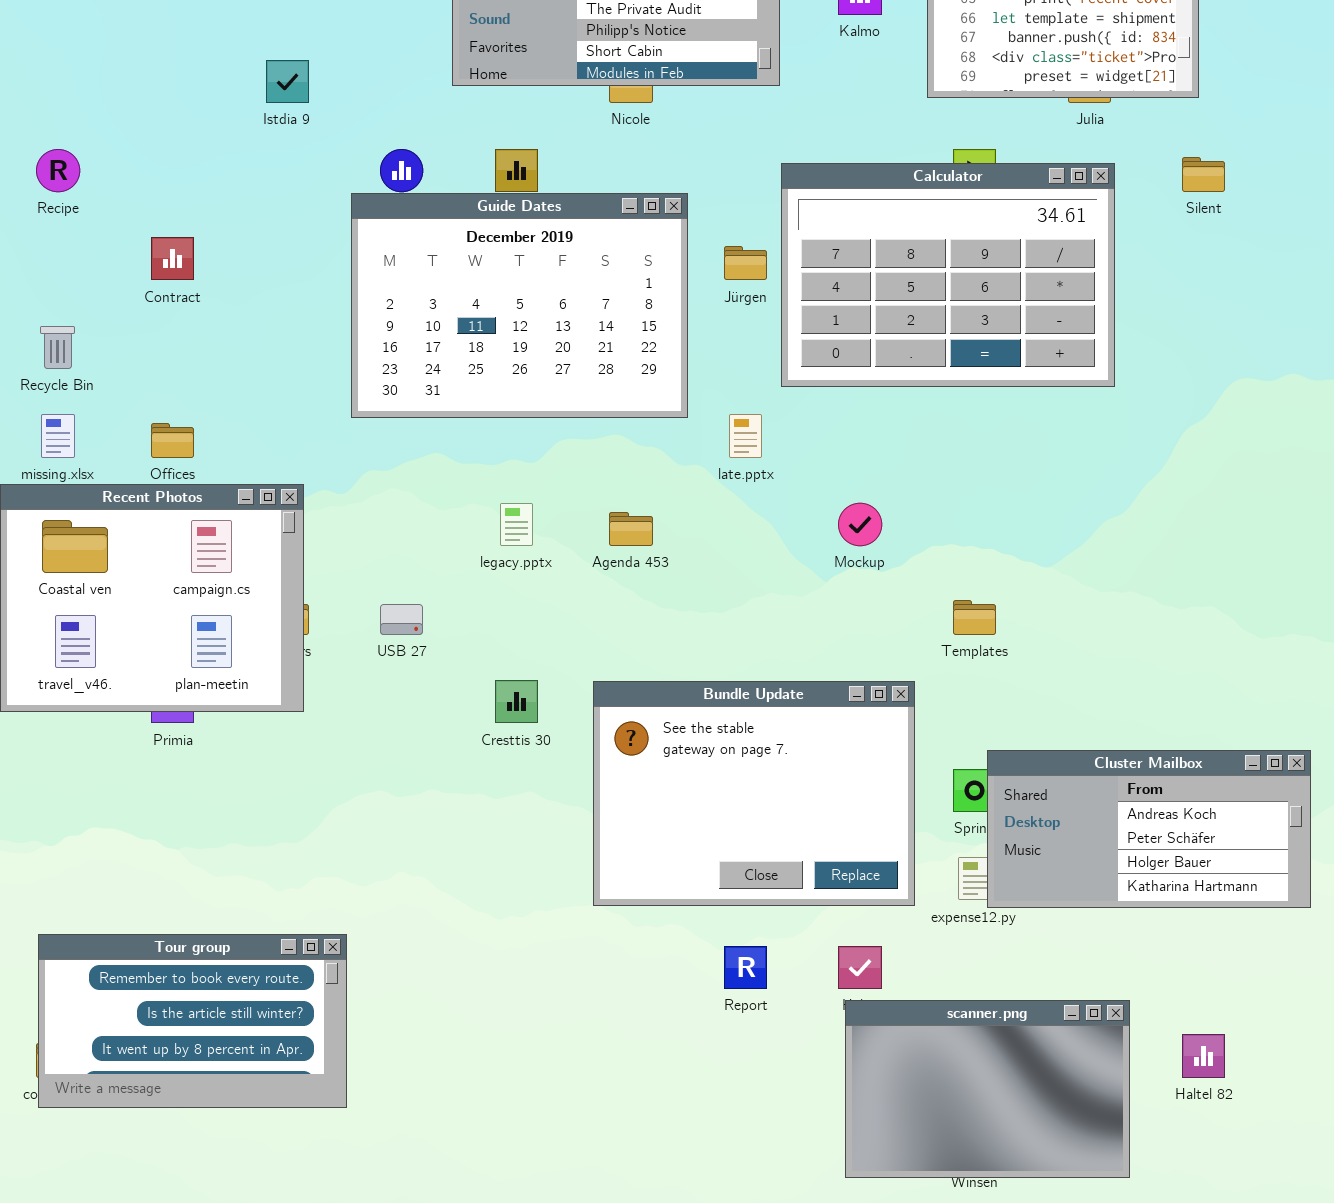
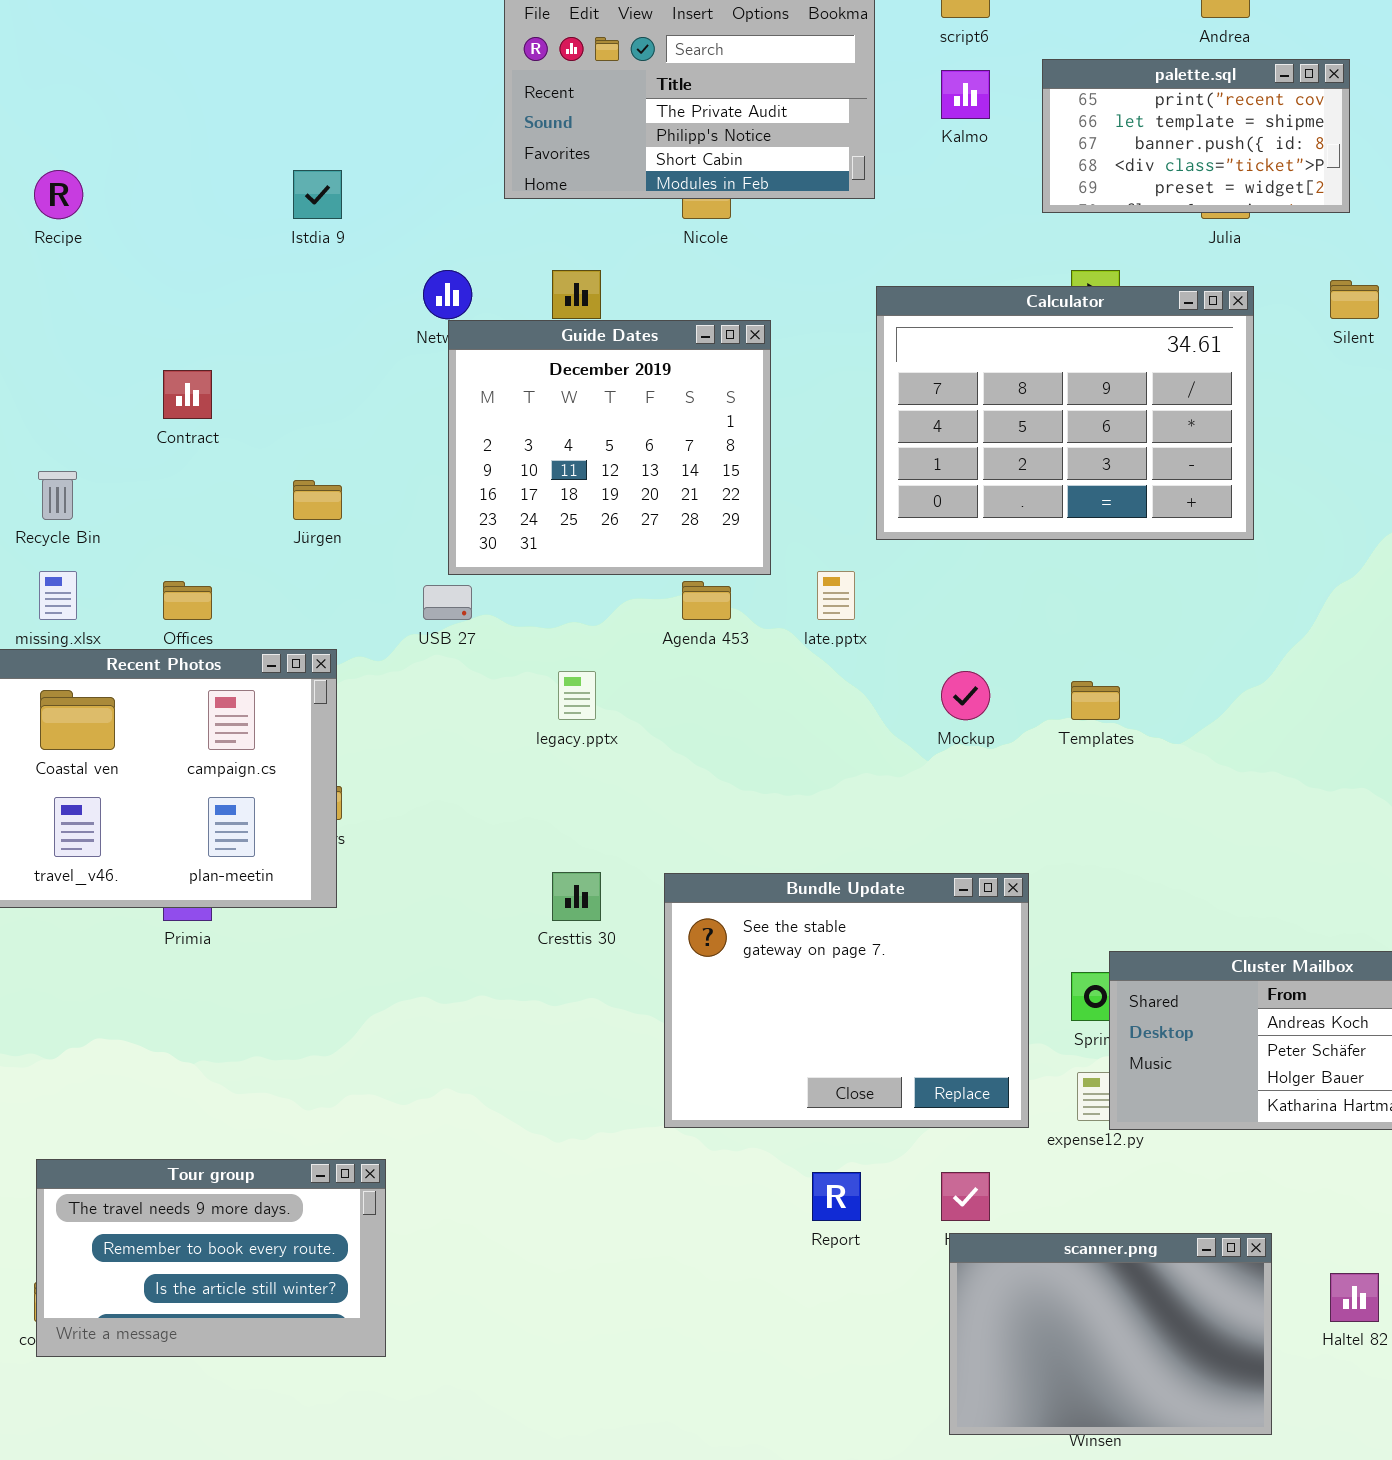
Recipe: [36,149,80,192] -> [34,170,83,219], moved
Guide Dates: [351,193,688,418] -> [448,320,771,575], resized
Jürgen: [724,246,767,280] -> [293,480,342,520], moved
Agenda 453: [609,512,653,546] -> [682,581,731,620], moved
Templates: [953,600,996,635] -> [1071,681,1120,720], moved
USB 27: [380,604,423,635] -> [423,585,472,620], moved
Tour group: [38,934,347,1108] -> [36,1159,386,1357], scrolled up 1 row

